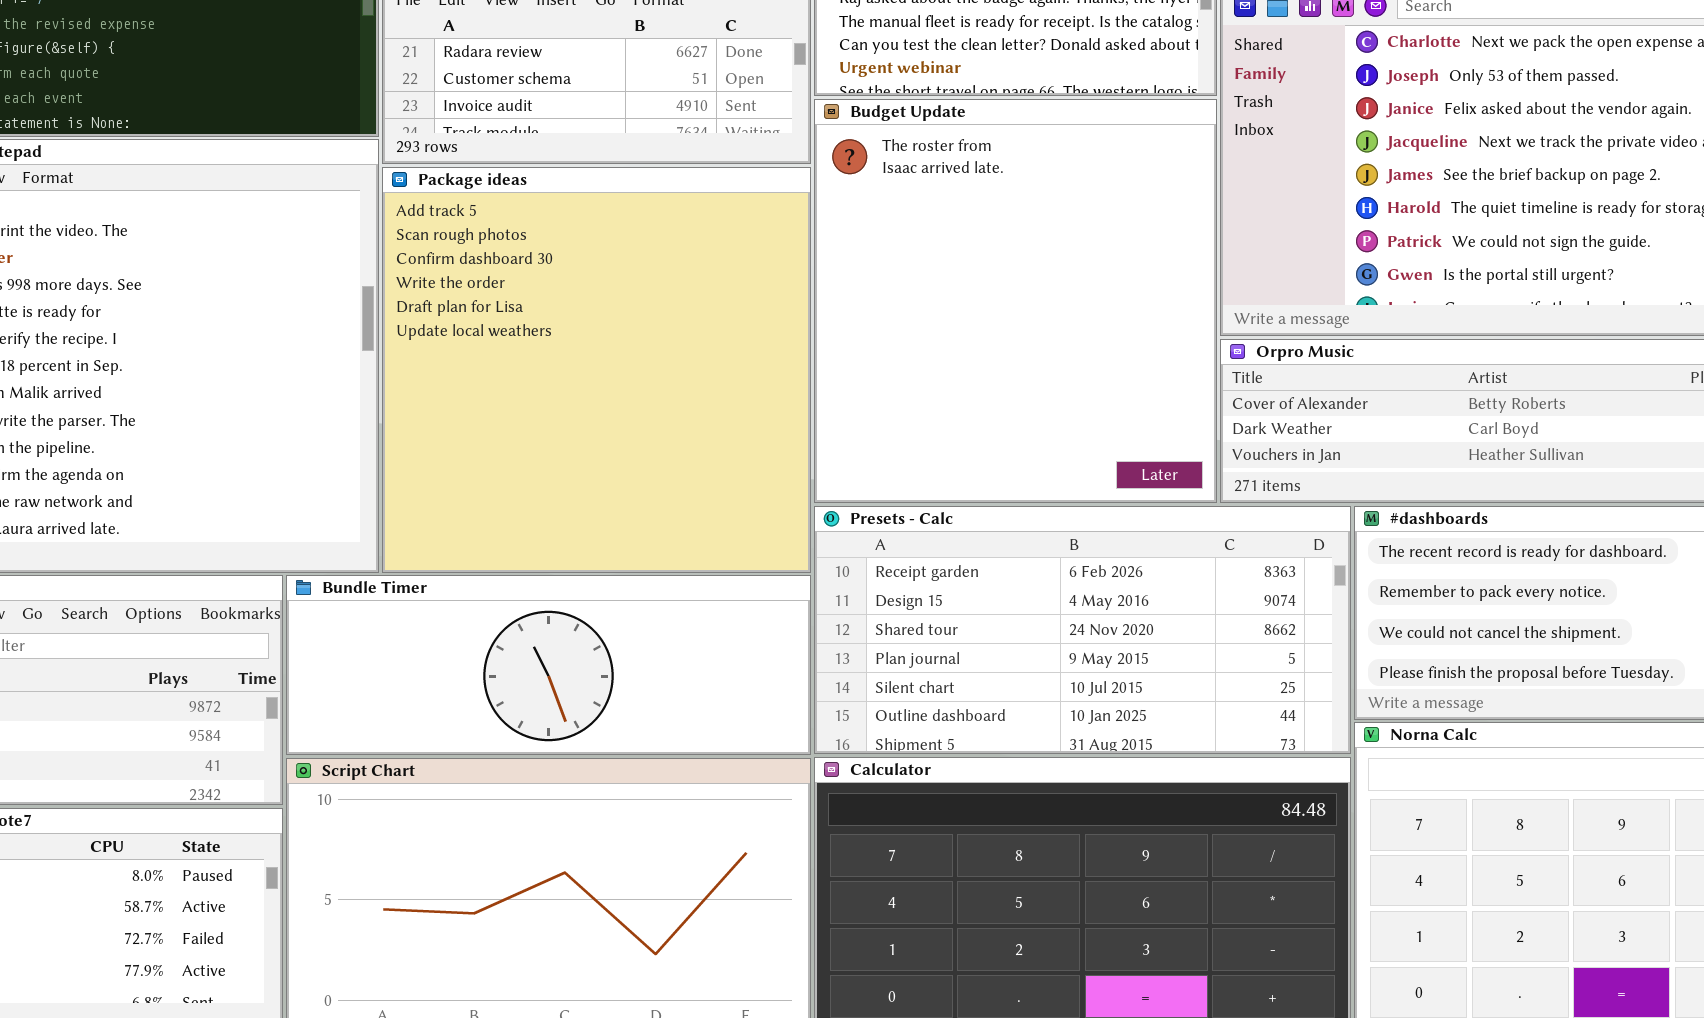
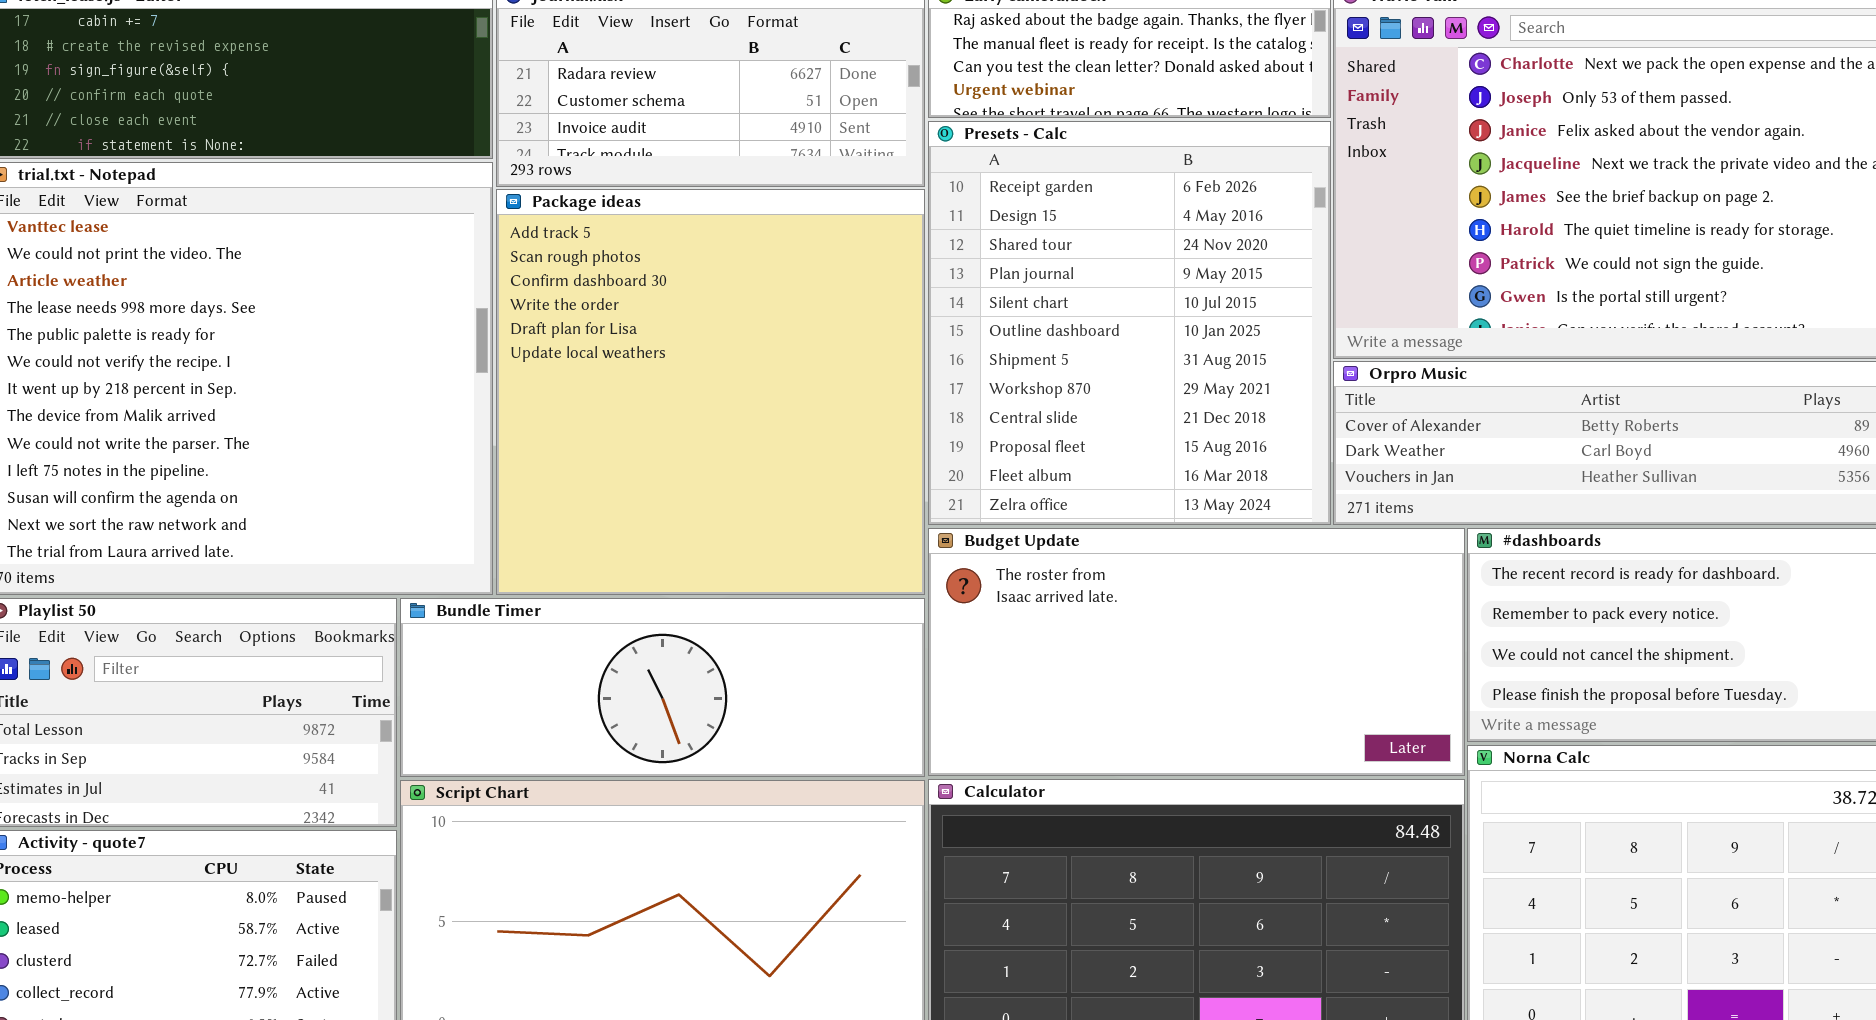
Budget Update: [814,99,1217,503] -> [928,528,1465,776], moved, resized
Presets - Calc: [814,506,1351,754] -> [928,121,1331,525], moved, resized

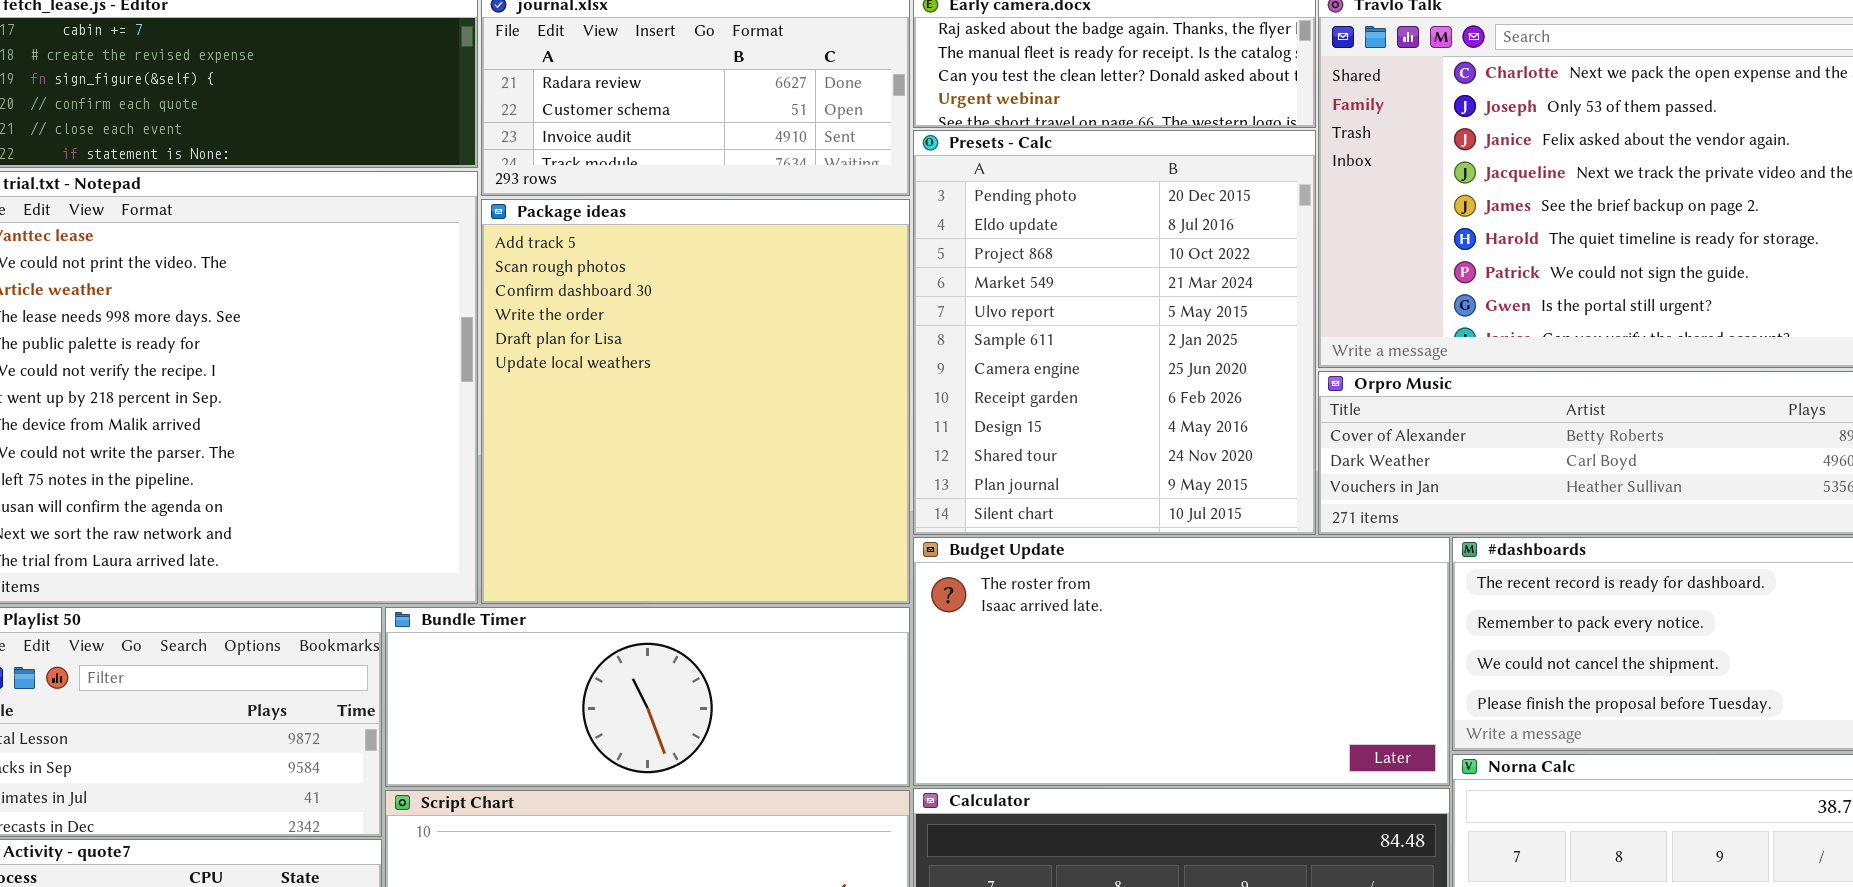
Presets - Calc: [928,121,1331,525] -> [913,130,1316,535], scrolled up 7 rows

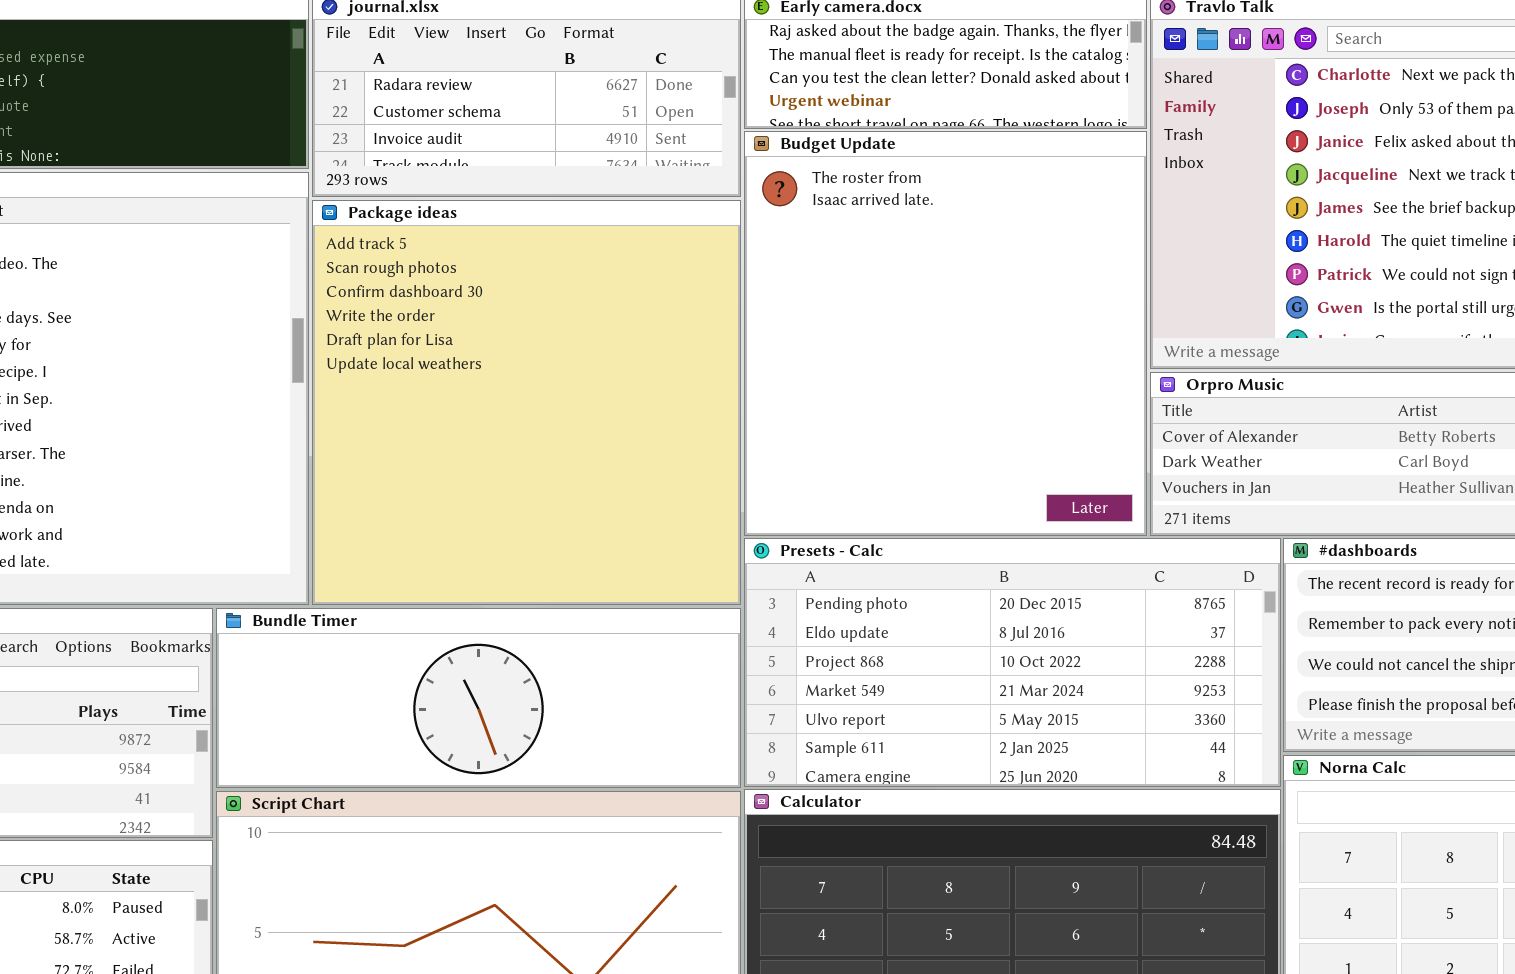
Presets - Calc: [913,130,1316,535] -> [744,538,1281,787], moved, resized
Budget Update: [913,537,1450,786] -> [744,131,1147,536], moved, resized

